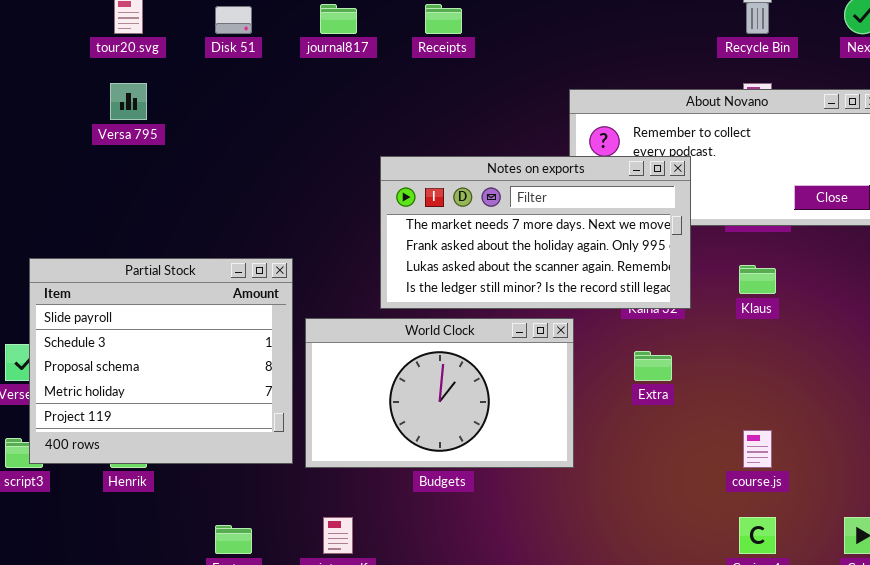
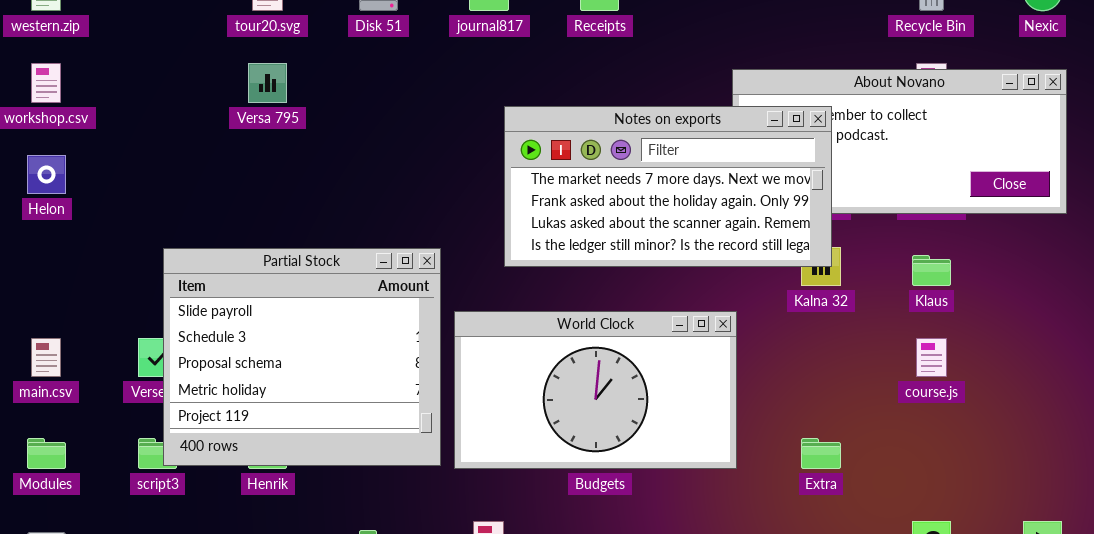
Notes on exports: [380,156,691,309] -> [504,106,832,267], moved
Extra: [634,351,672,381] -> [801,438,841,469], moved
course.js: [743,430,772,468] -> [916,338,947,377], moved

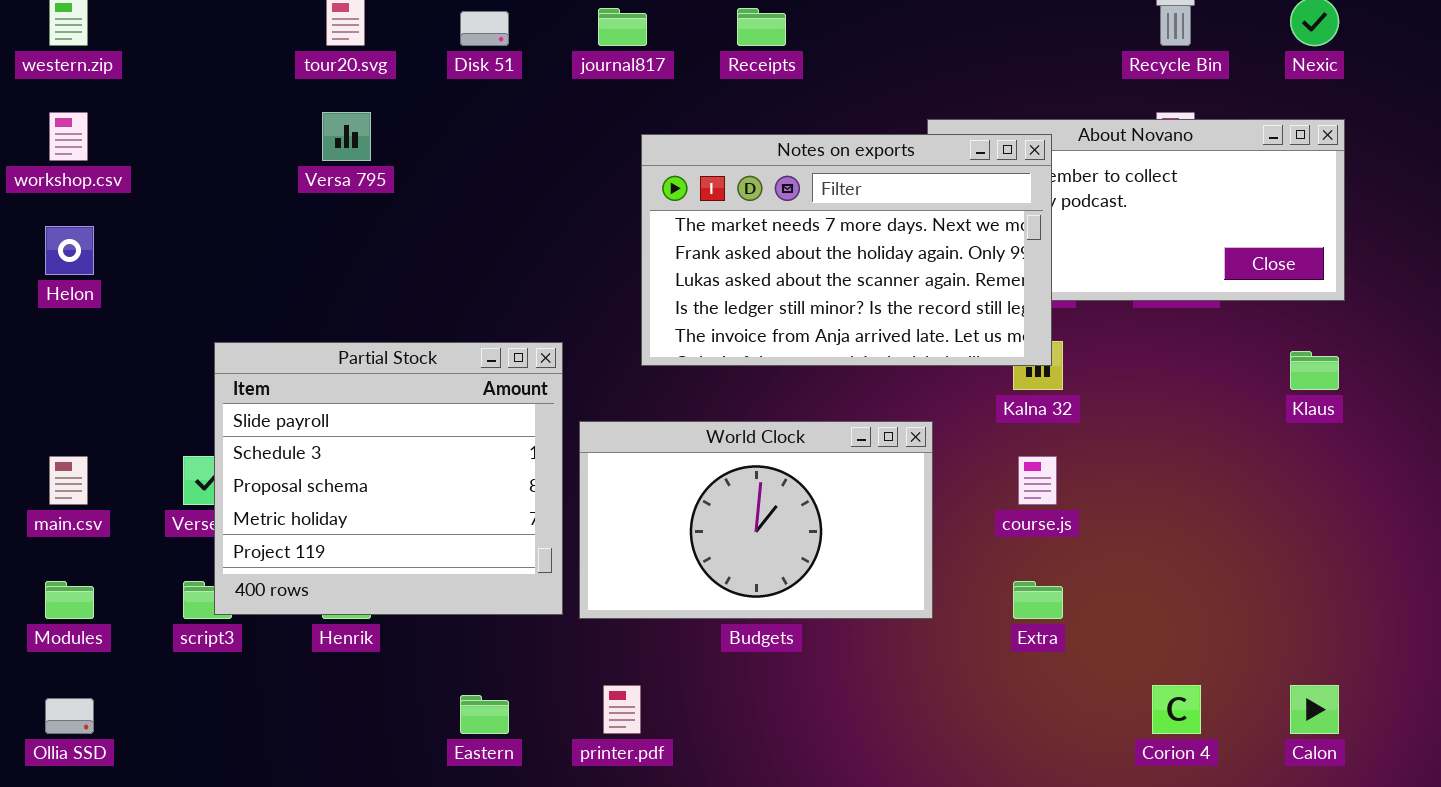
Notes on exports: [504,106,832,267] -> [641,134,1052,366], resized
Klaus: [912,255,951,286] -> [1290,351,1339,390], moved
course.js: [916,338,947,377] -> [1018,456,1057,505], moved

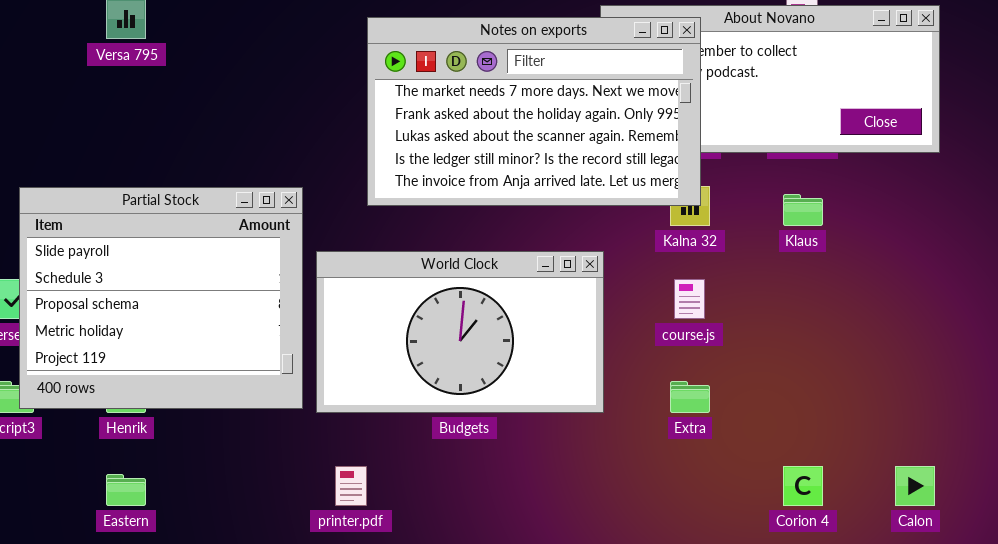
Klaus: [1290,351,1339,390] -> [783,194,823,226], moved
Eastern: [460,695,509,734] -> [106,474,146,506], moved

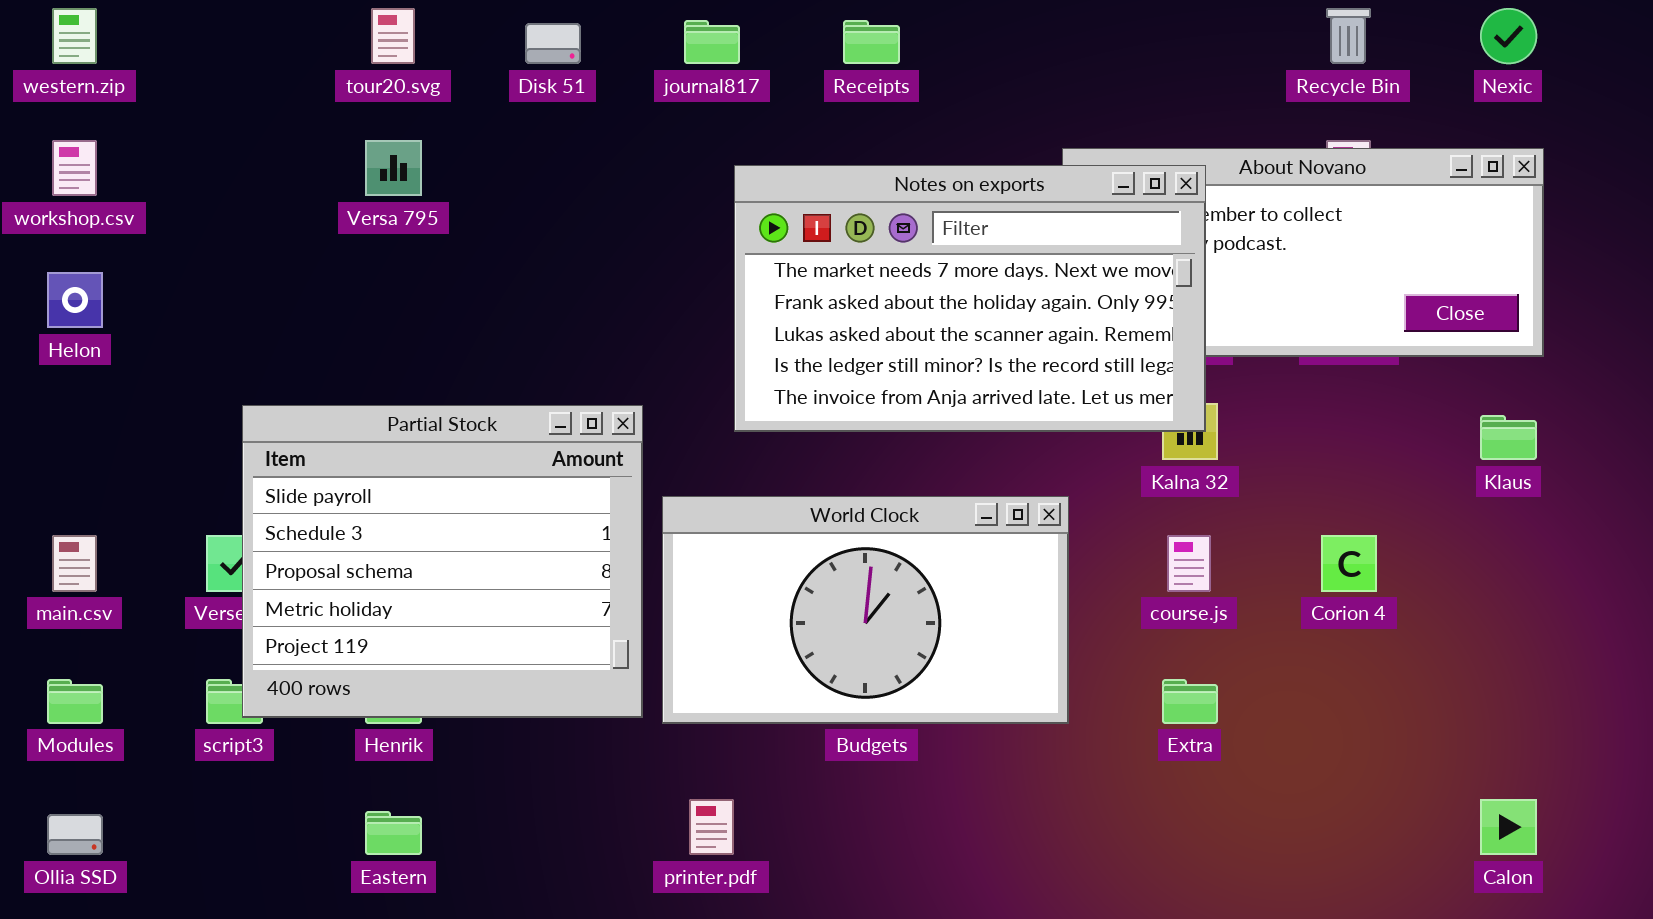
Klaus: [783,194,823,226] -> [1480,415,1537,460], moved
Corion 4: [783,466,823,506] -> [1321,535,1377,592], moved

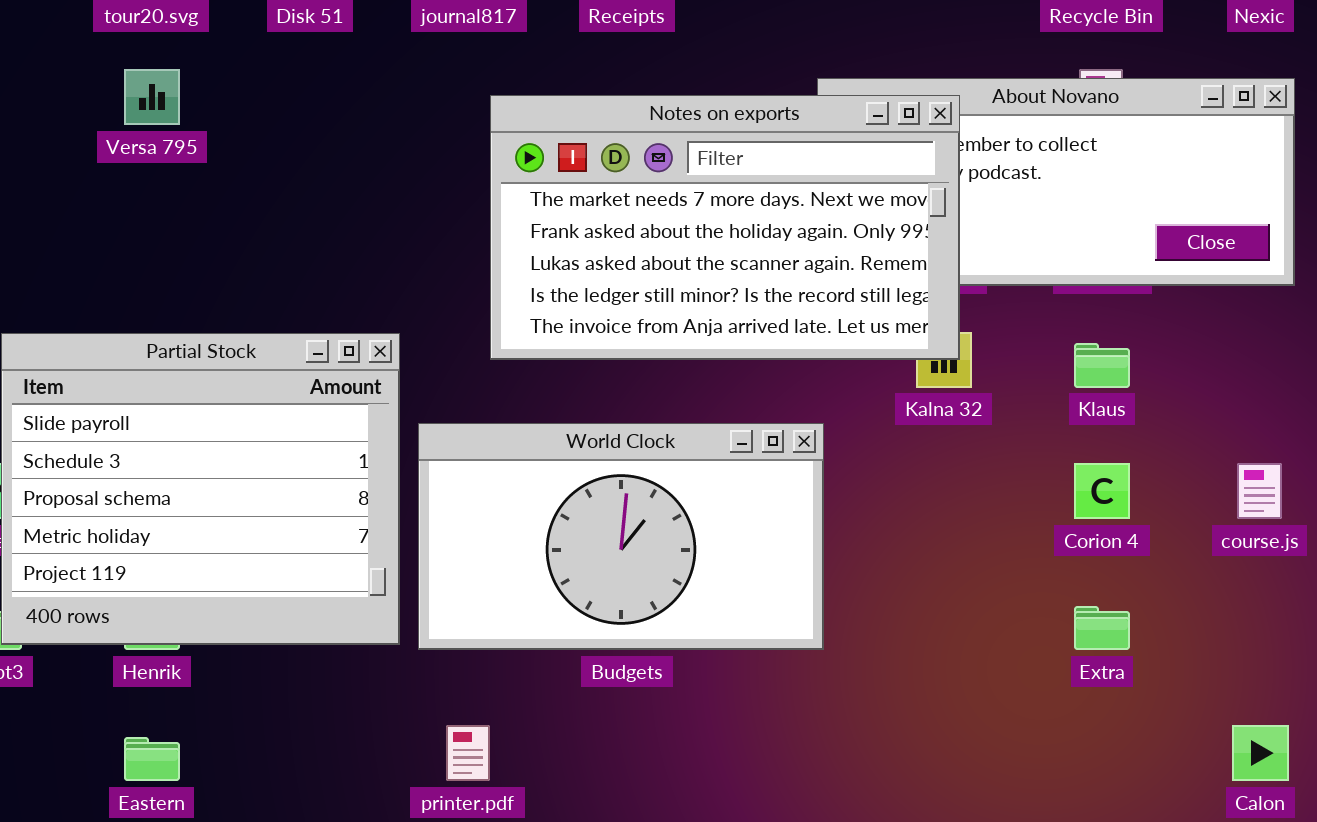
Klaus: [1480,415,1537,460] -> [1074,343,1130,388], moved
course.js: [1167,535,1211,592] -> [1237,463,1282,519], moved
Extra: [1162,679,1218,724] -> [1074,606,1130,650], moved

